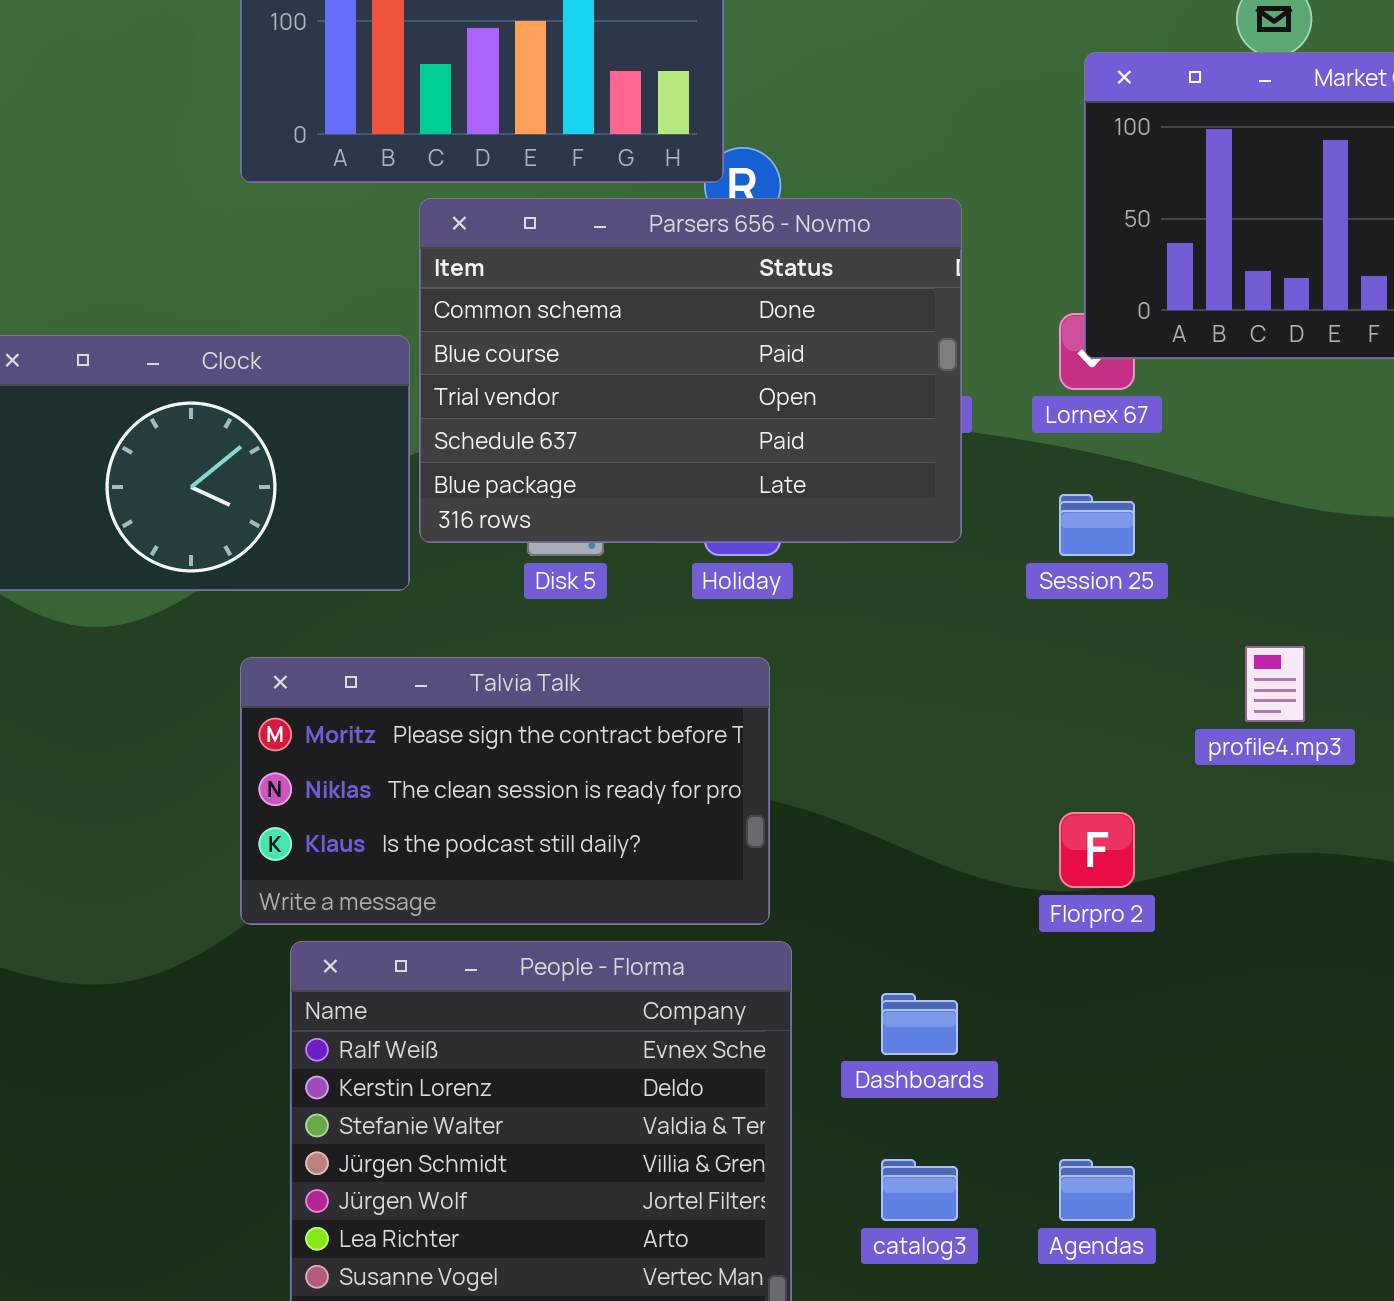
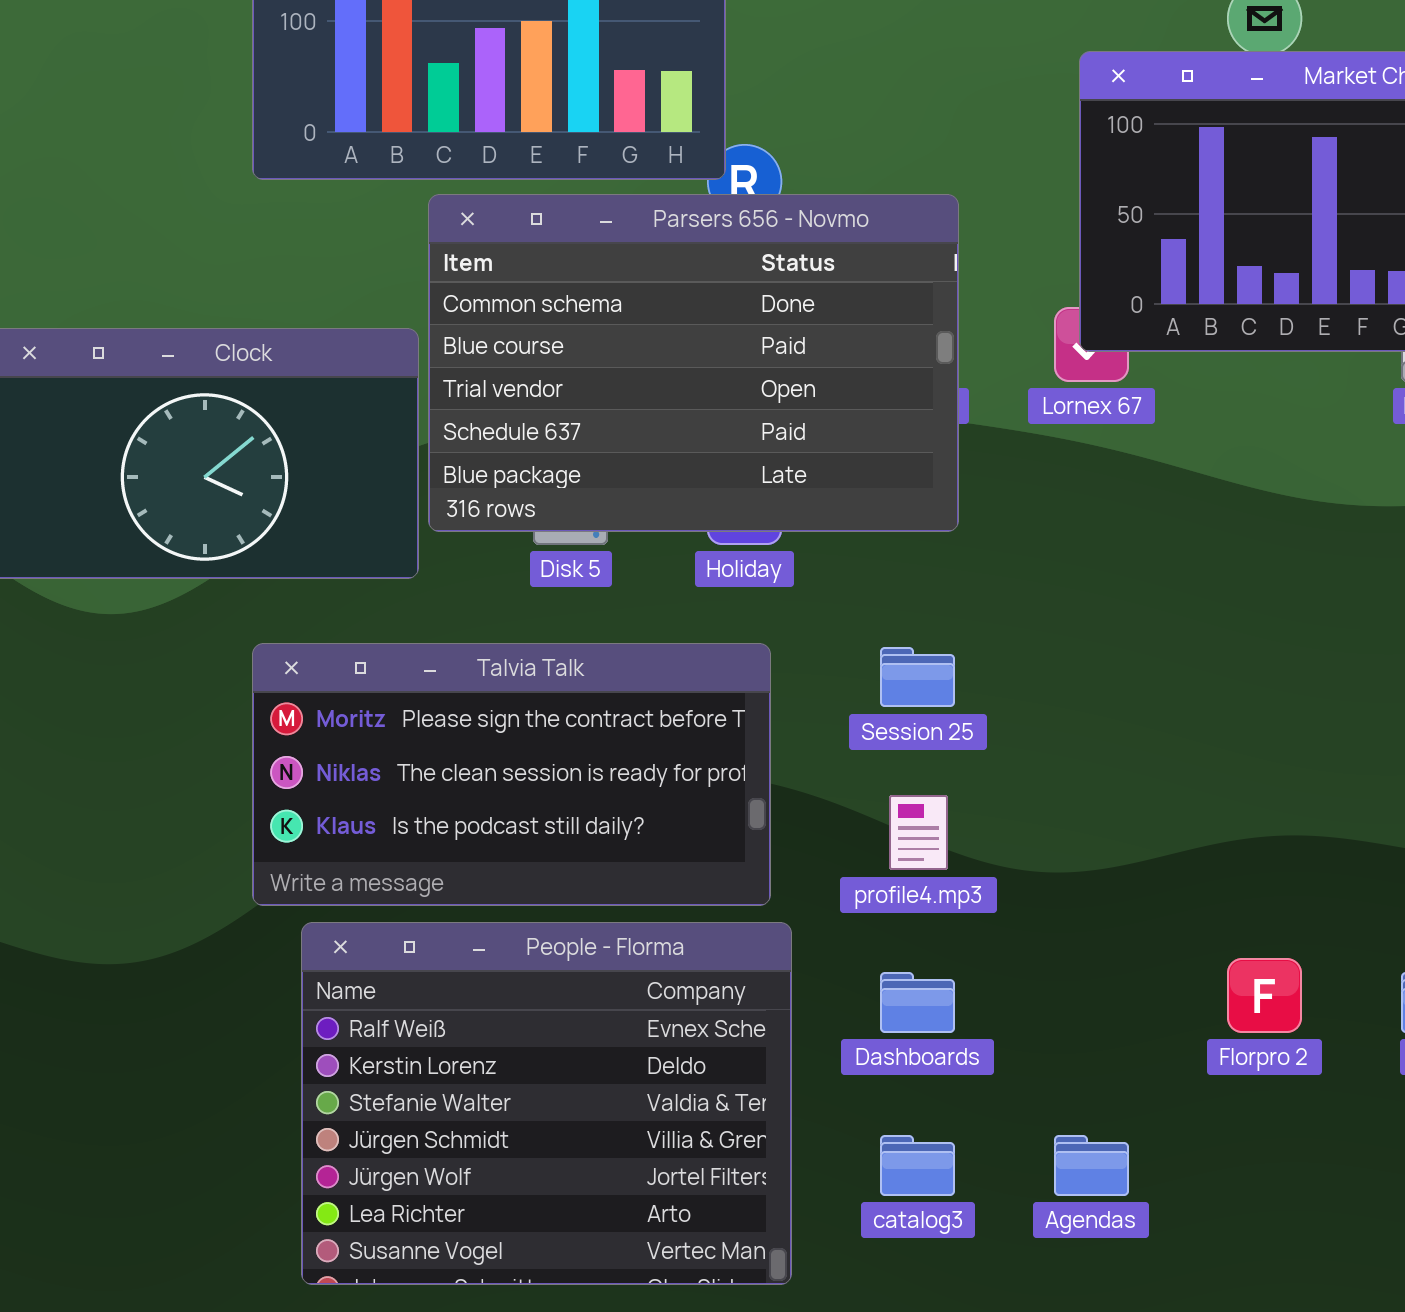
Session 25: [1059,494,1135,556] -> [880,647,955,707], moved
profile4.mp3: [1245,646,1305,722] -> [889,795,948,870], moved
Florpro 2: [1059,812,1135,888] -> [1227,958,1302,1033], moved

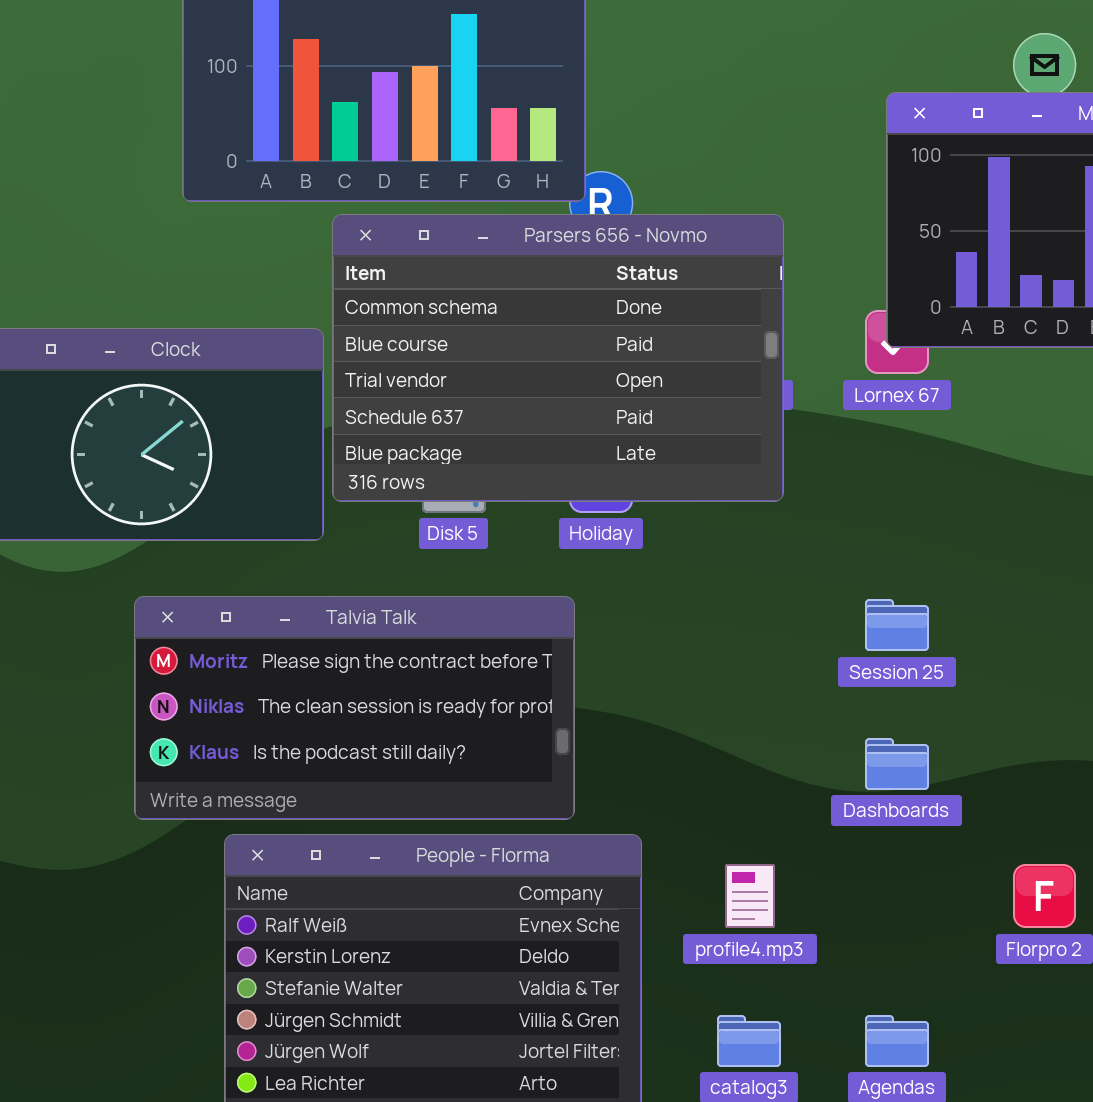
Talvia Talk: [252,643,771,906] -> [134,596,575,820], moved
Session 25: [880,647,955,707] -> [865,599,929,651], moved
profile4.mp3: [889,795,948,870] -> [725,864,775,928], moved
Dashboards: [880,972,955,1033] -> [865,738,929,790], moved

